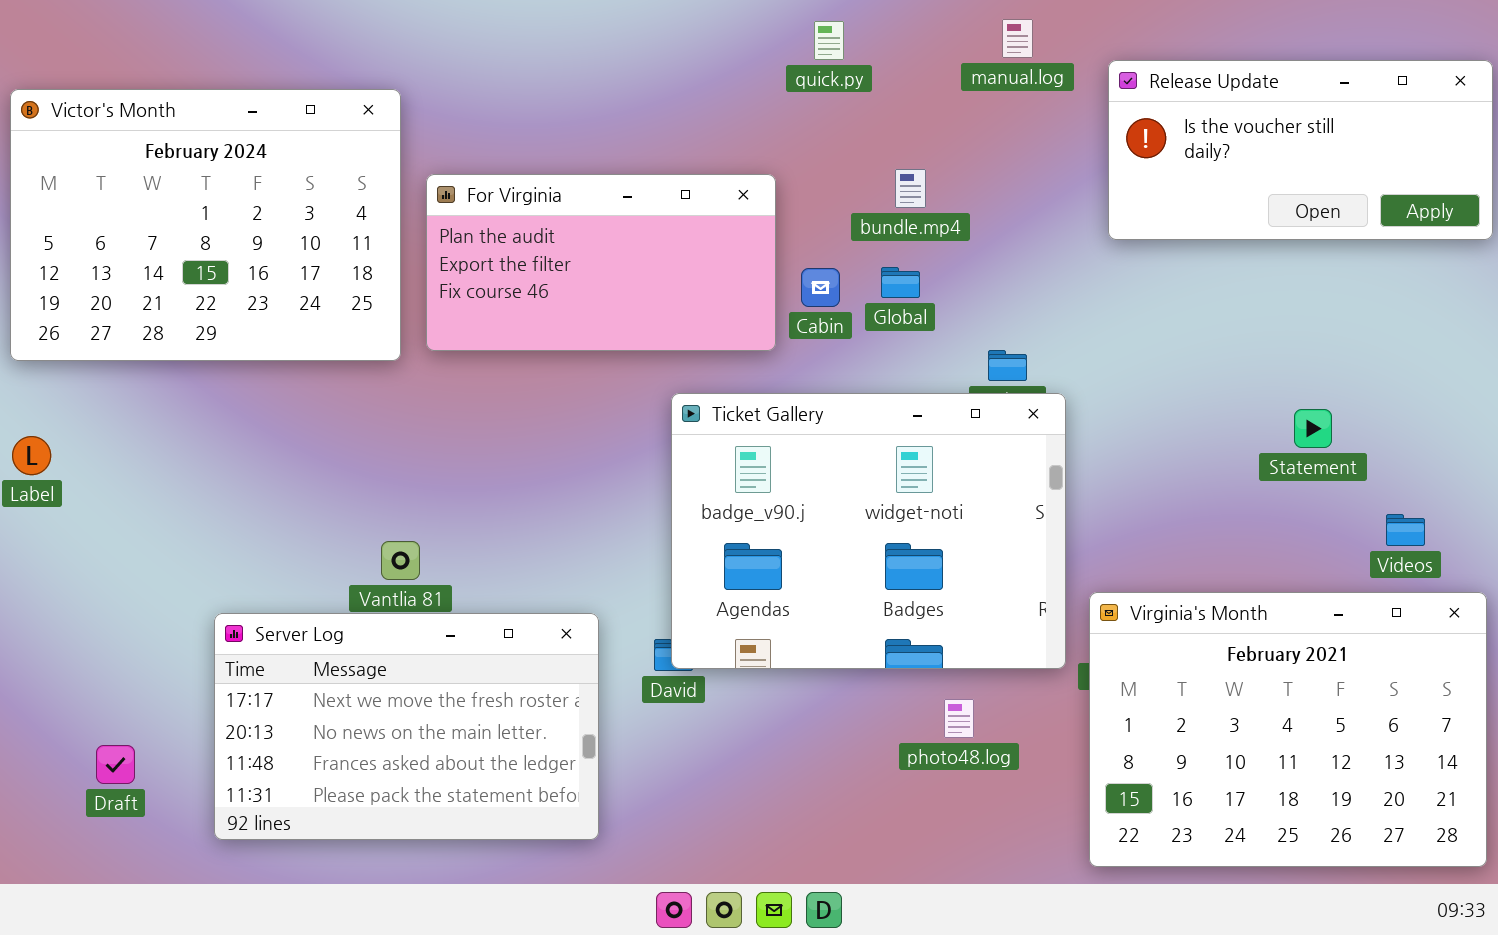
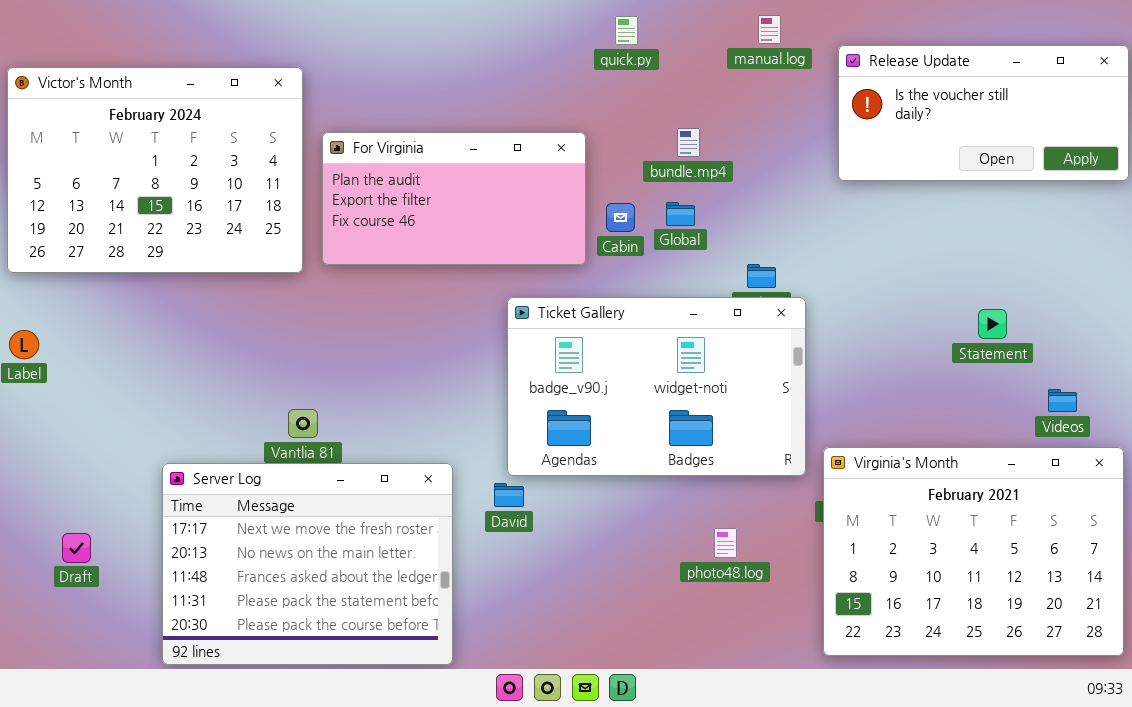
Ticket Gallery: [671,393,1066,669] -> [507,297,806,476], resized
Server Log: [214,613,599,840] -> [162,463,453,665], resized
Draft: [96,745,135,784] -> [62,533,91,563], moved

